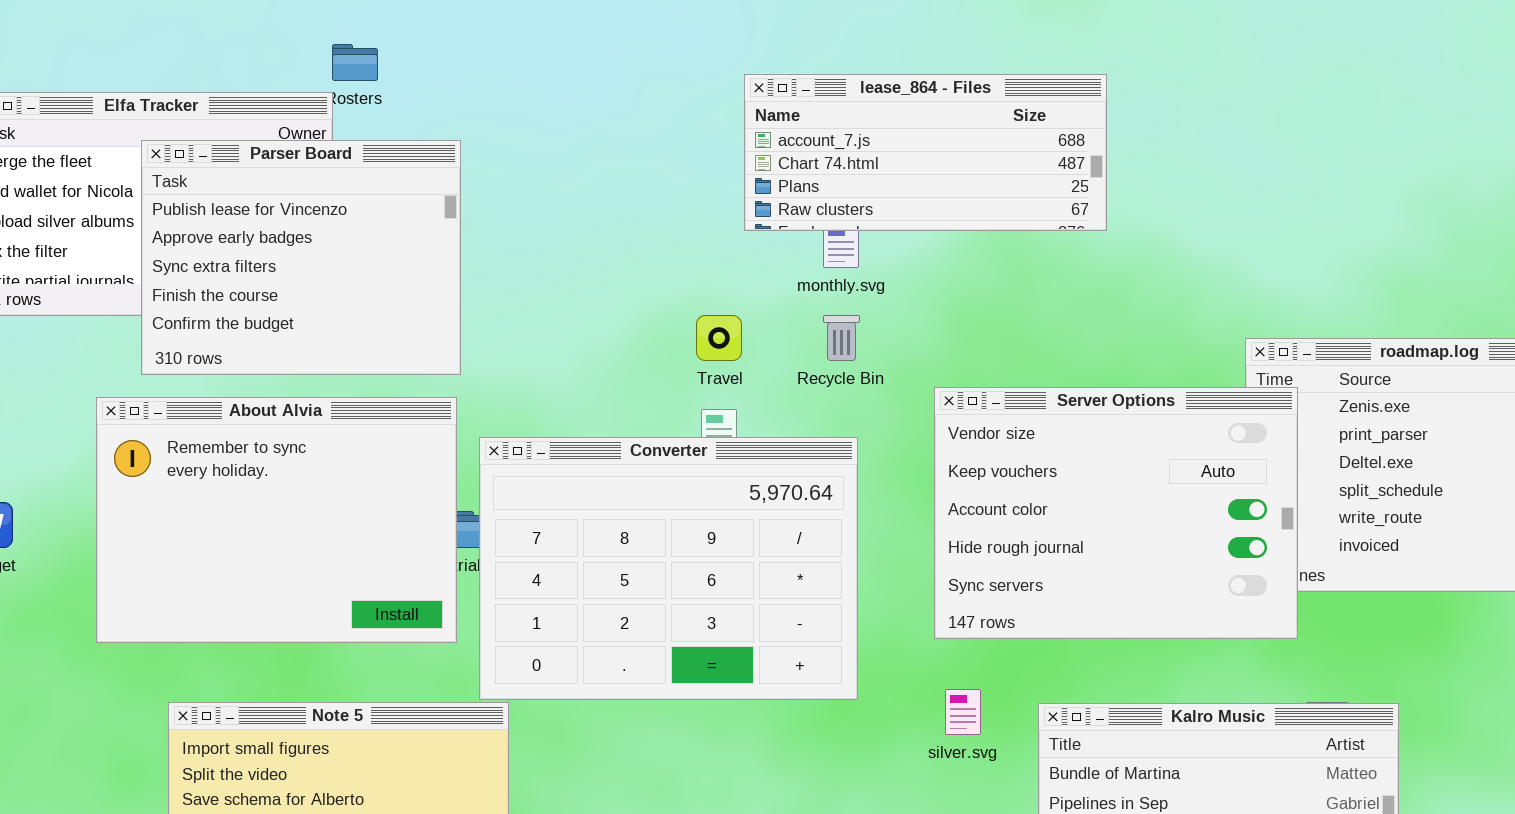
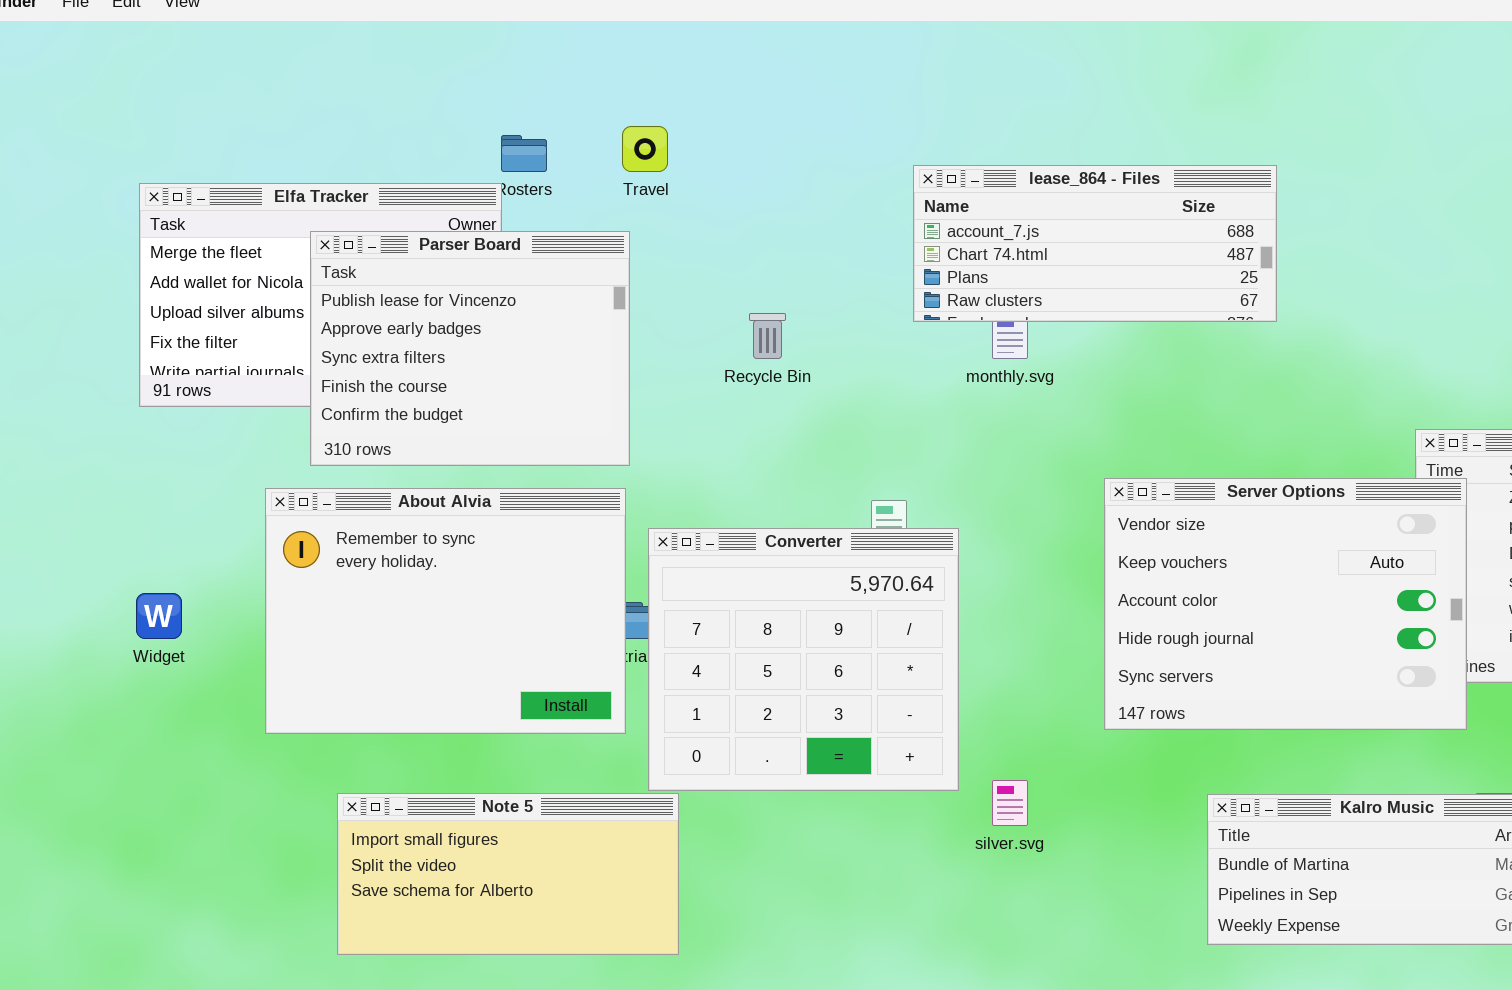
Travel: [696,315,742,361] -> [622,126,668,172], moved
Recycle Bin: [823,315,860,361] -> [749,313,786,359], moved
Converter: [479,437,858,700] -> [648,528,959,791], resized
silver.svg: [945,689,981,735] -> [992,780,1028,826], moved

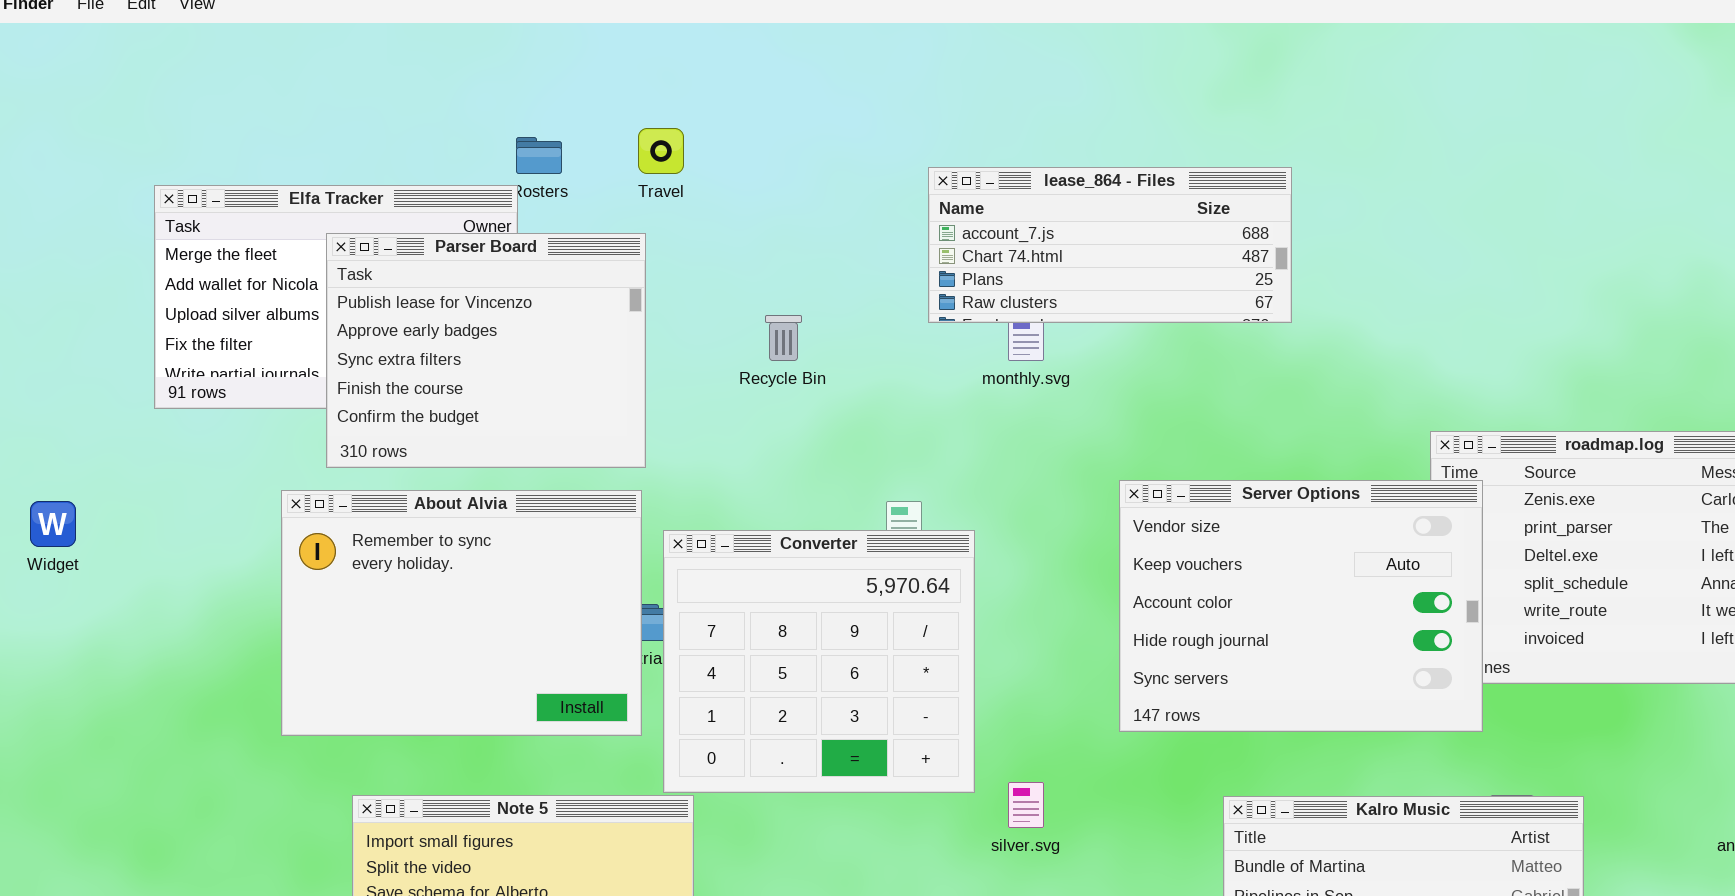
Widget: [136,593,182,639] -> [30,501,76,547], moved

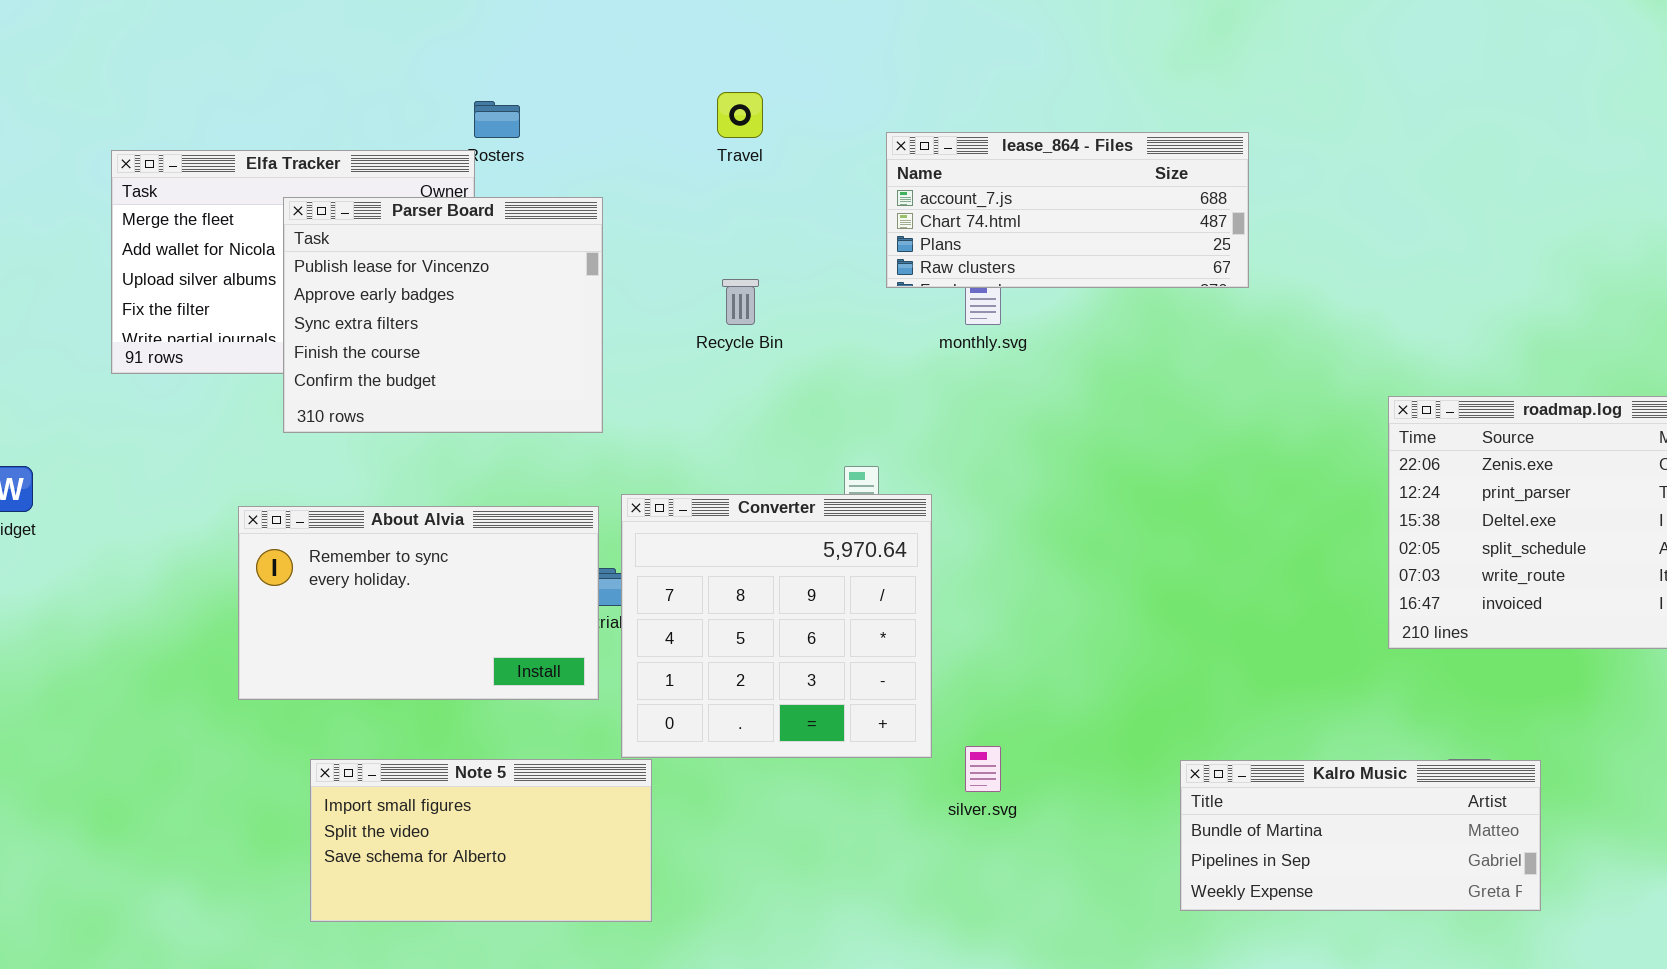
Travel: [638,128,684,174] -> [717,92,763,138], moved
Server Options: [1119,480,1483,732] -> none, closed
About Alvia: [281,490,642,736] -> [238,506,599,700], resized

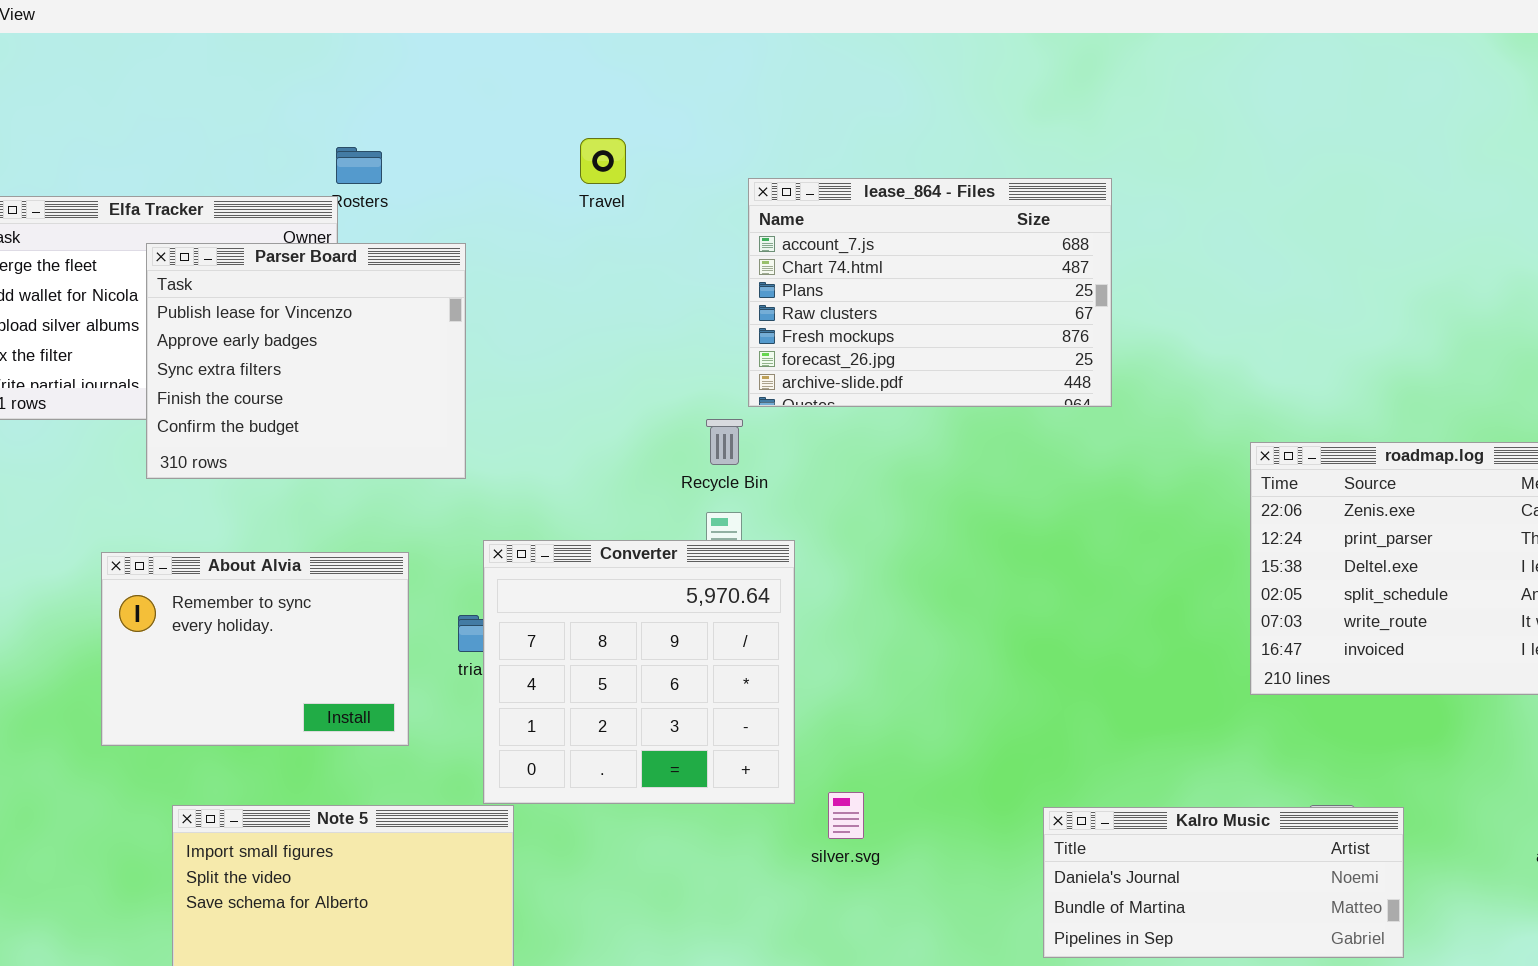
lease_864 - Files: [886,132,1249,288] -> [748,178,1112,407], resized
Recycle Bin: [722,279,759,325] -> [706,419,743,465], moved
About Alvia: [238,506,599,700] -> [101,552,409,746], resized
Kalro Music: [1180,760,1541,911] -> [1043,807,1404,958], scrolled up 1 row

